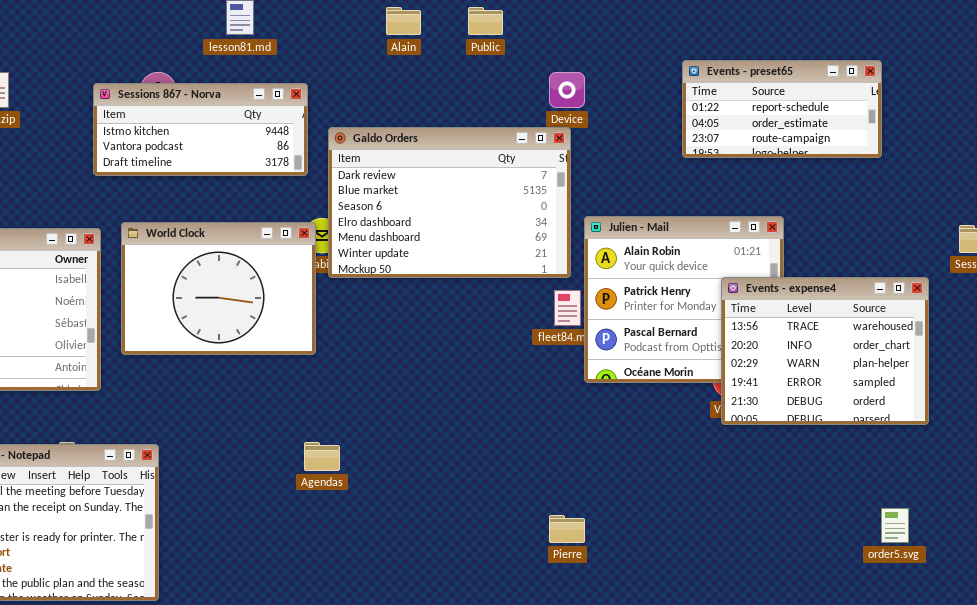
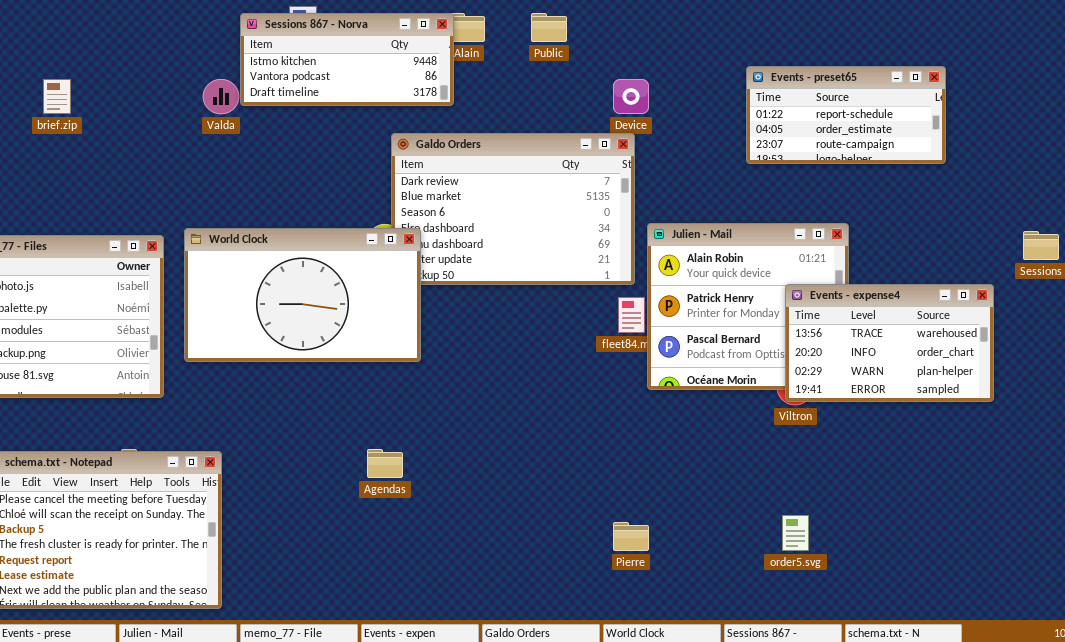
Sessions 867 - Norva: [93,83,308,176] -> [240,13,454,106], moved
World Clock: [121,222,316,355] -> [184,228,421,362], resized
Events - expense4: [721,277,929,425] -> [785,284,994,402], resized
order5.svg: [881,508,909,543] -> [782,515,809,551], moved

